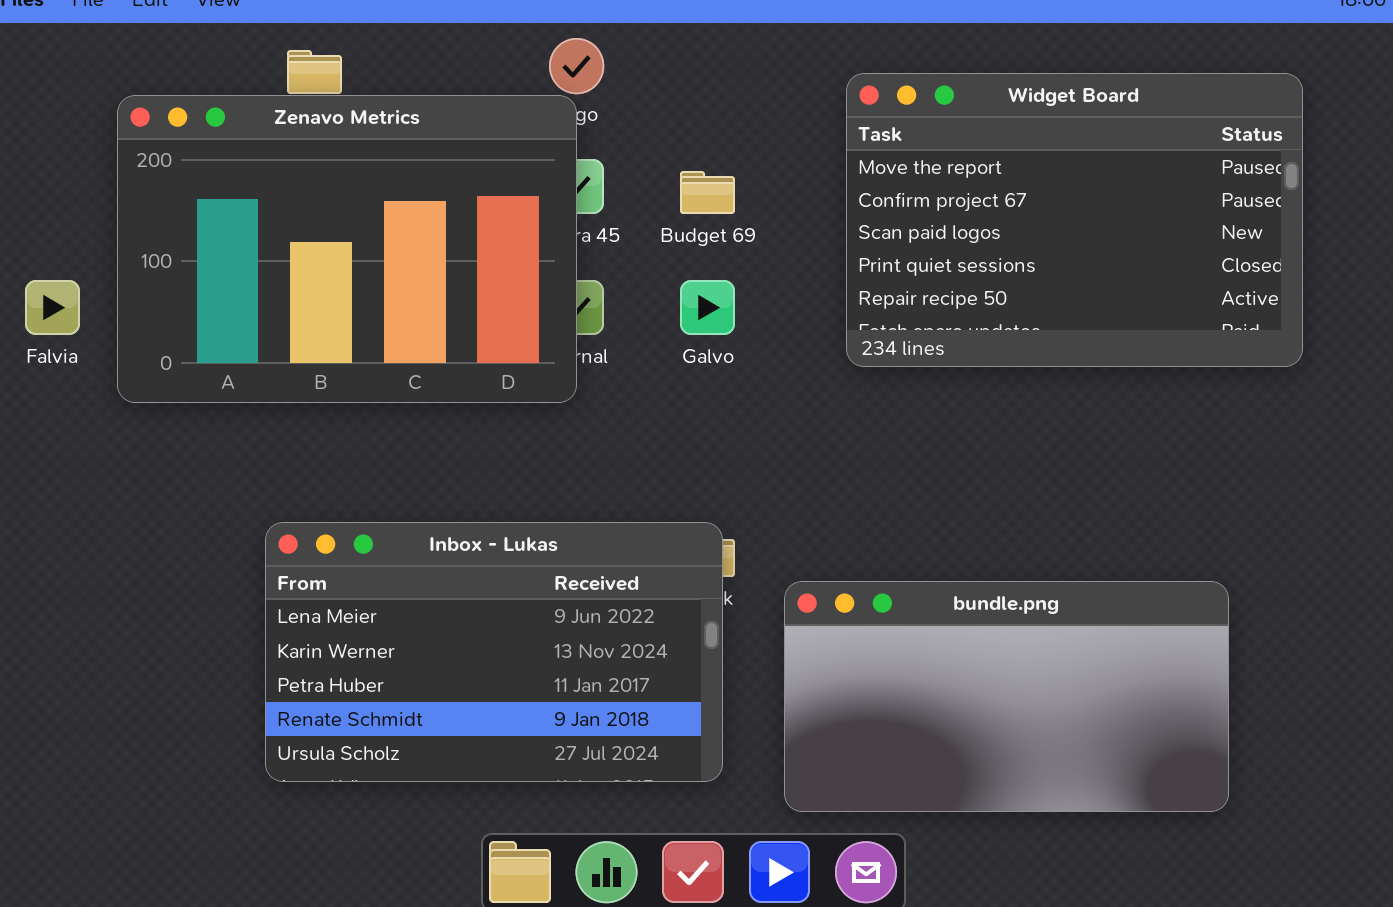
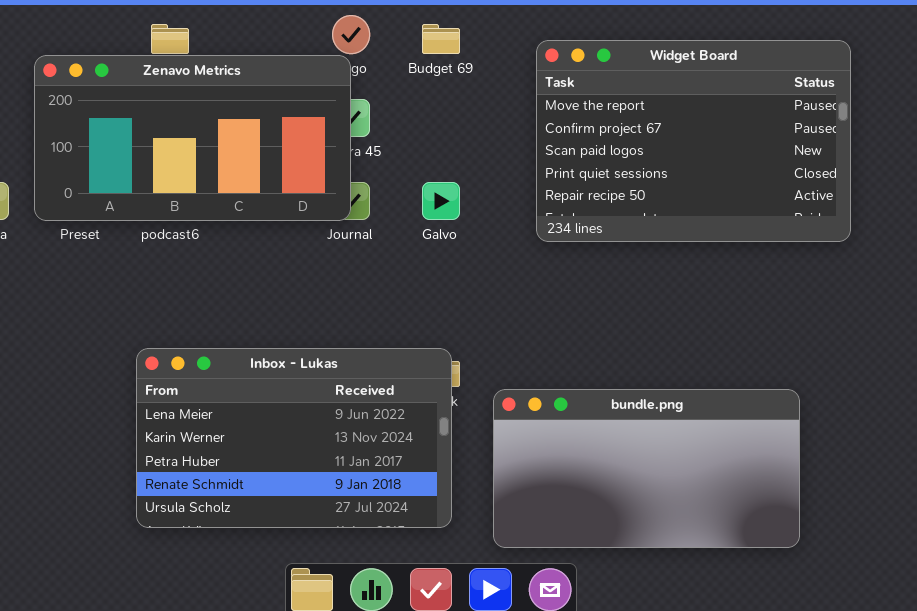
Zenavo Metrics: [117,95,577,403] -> [34,55,351,221], resized
Budget 69: [680,171,735,214] -> [422,24,460,54], moved

